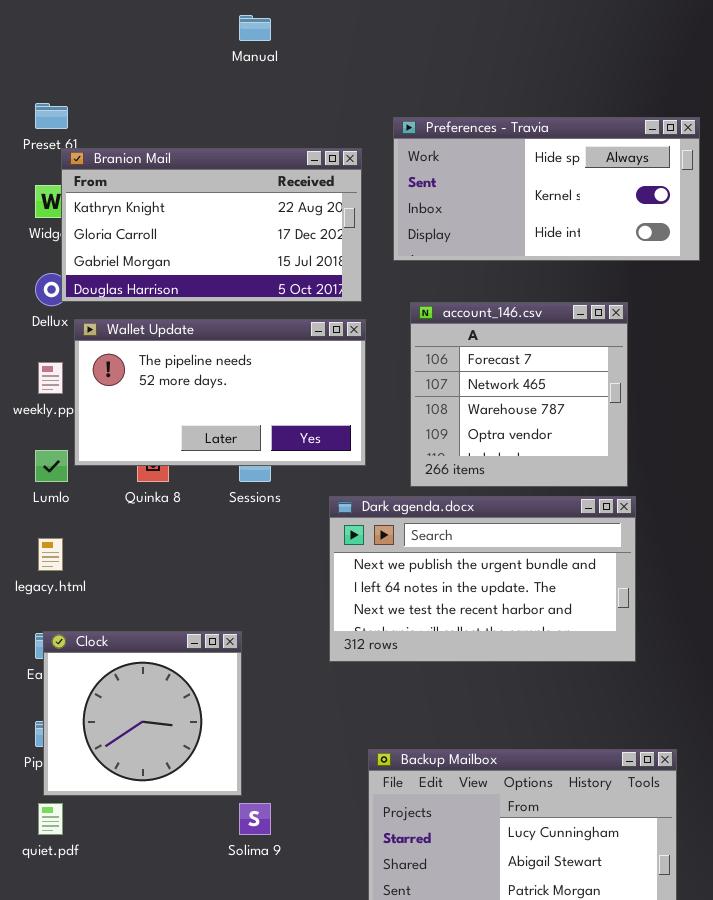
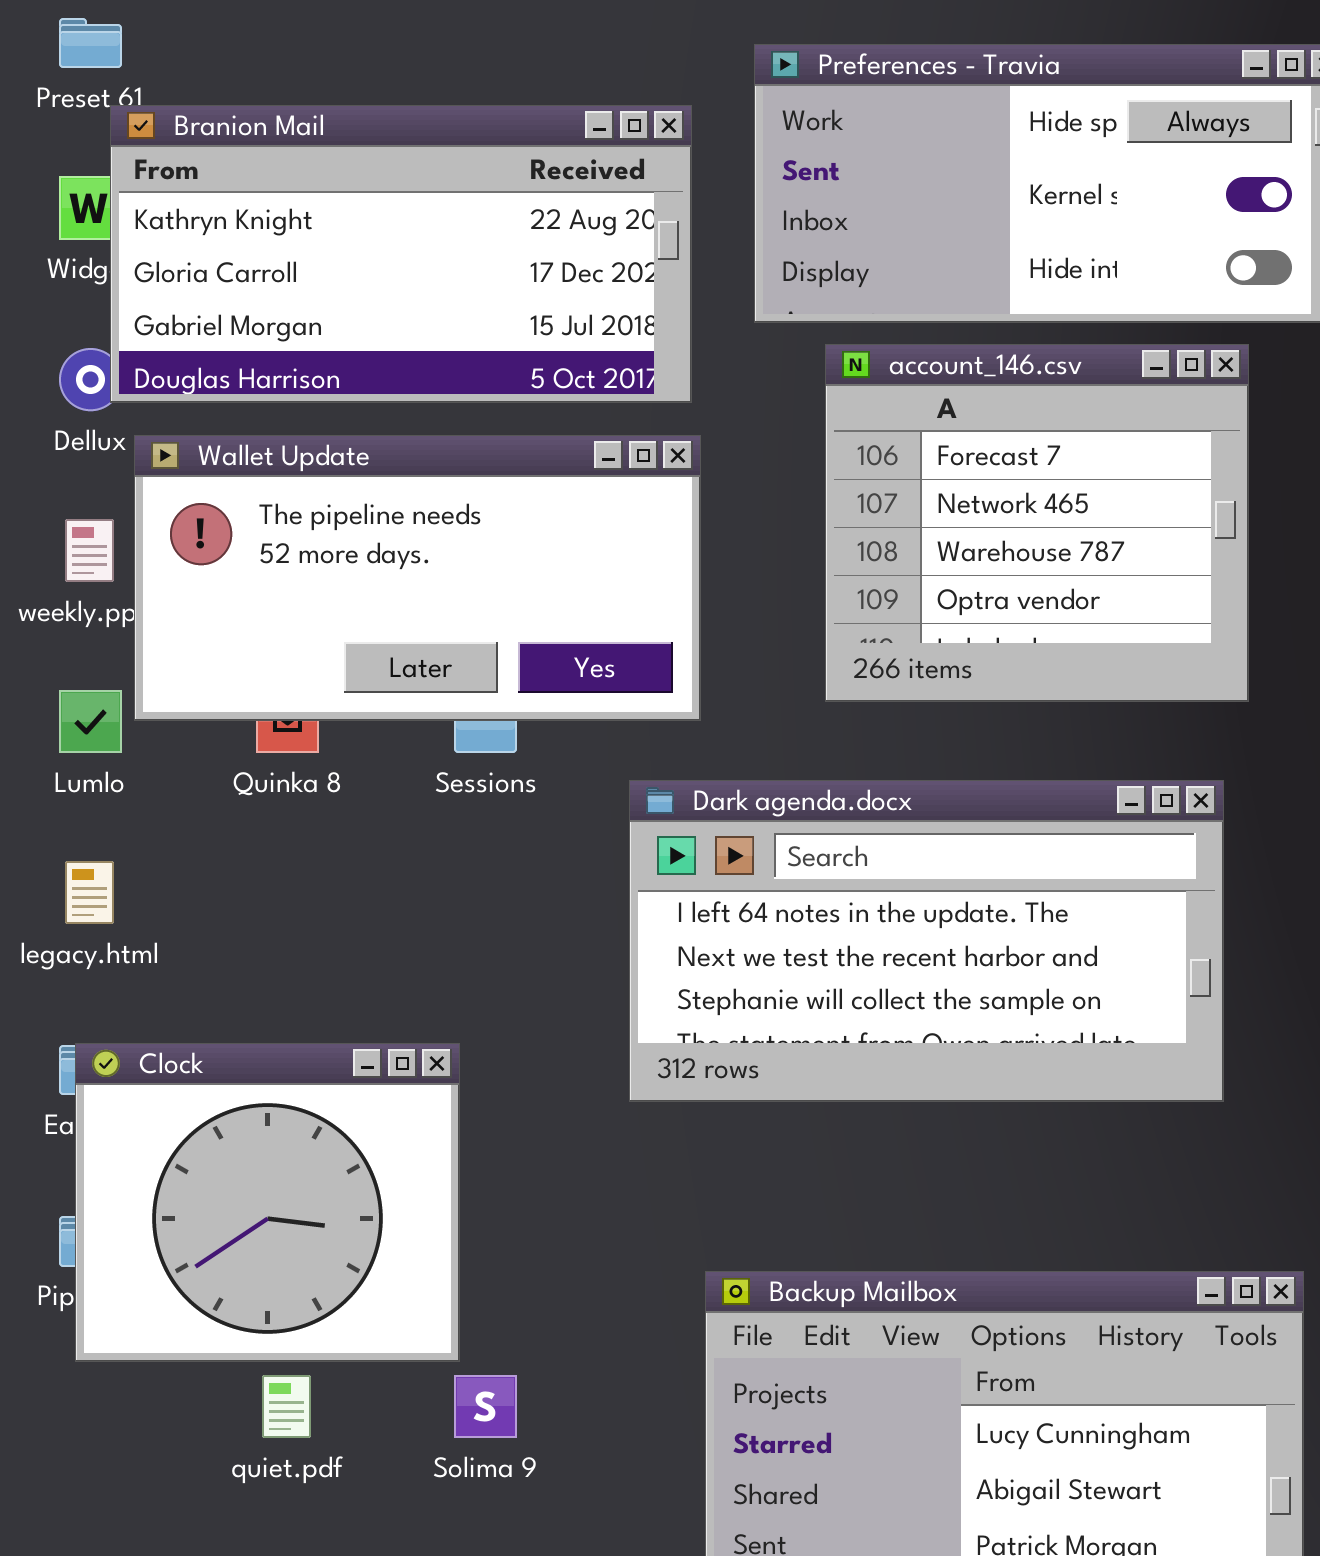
account_146.csv: [410,302,628,487] -> [825,344,1249,702], moved
Dark agenda.docx: [329,496,636,662] -> [629,780,1224,1102], scrolled down 1 row
quiet.pdf: [38,803,63,835] -> [262,1375,311,1438], moved

